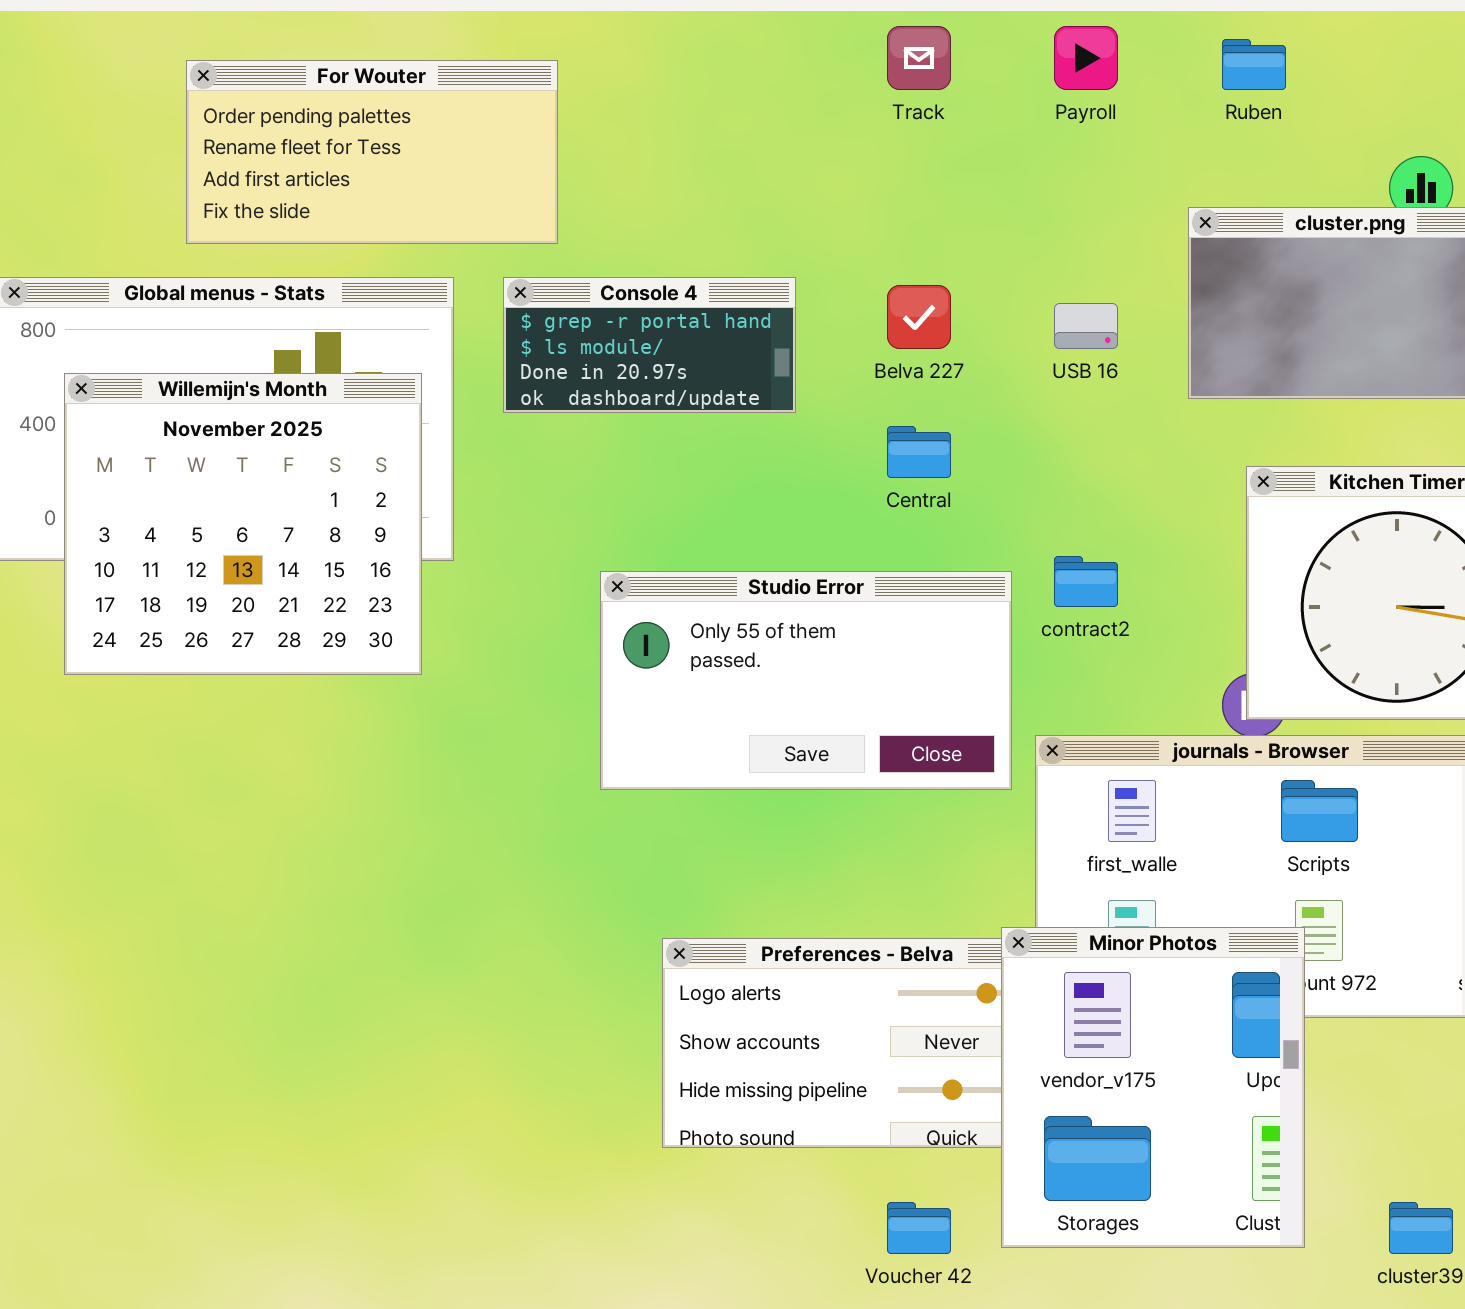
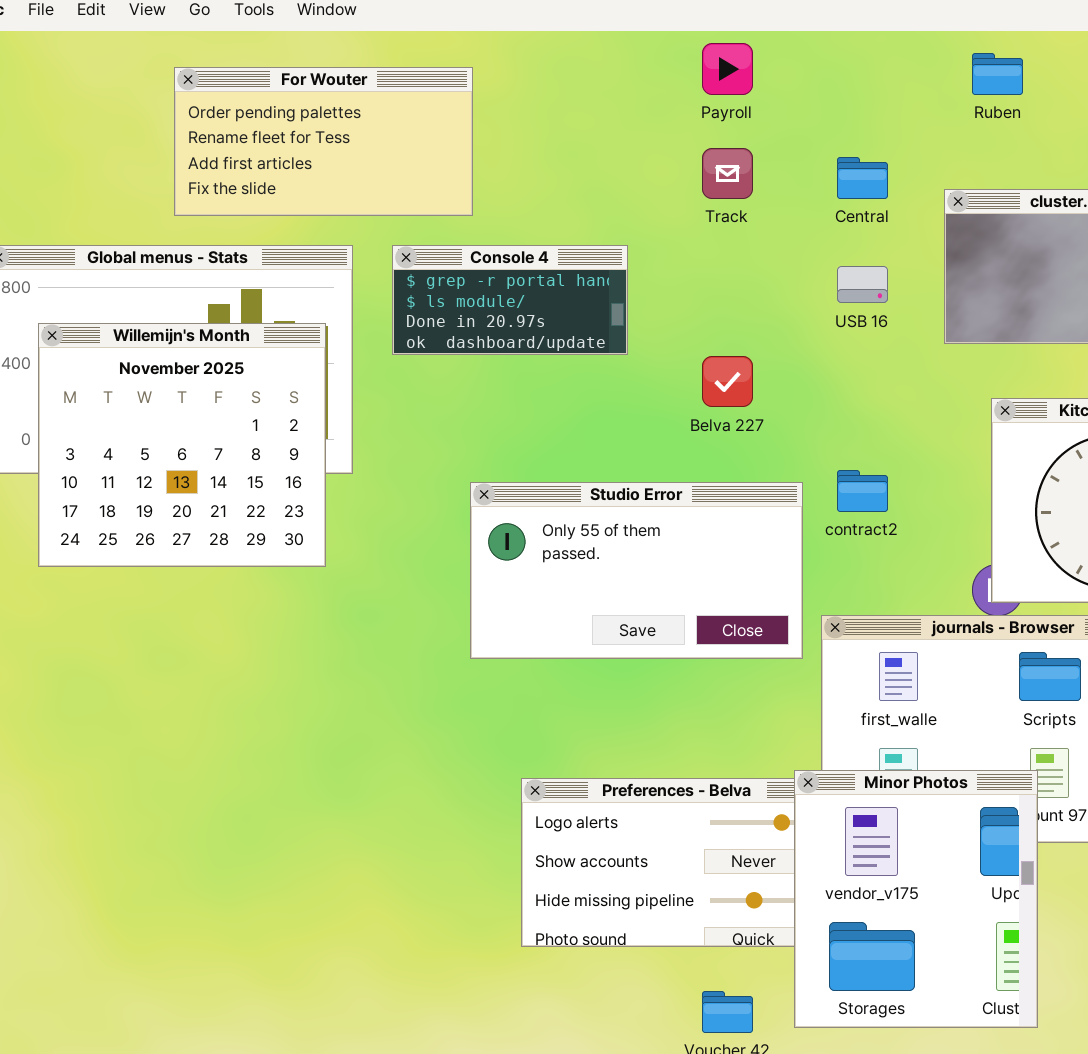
Track: [887,26,951,90] -> [702,148,753,199], moved
Payroll: [1054,26,1118,90] -> [702,43,753,95], moved
For Wouter: [186,60,558,244] -> [174,67,473,216], moved
Belva 227: [887,285,951,349] -> [702,356,753,407], moved
Central: [887,426,951,478] -> [837,157,888,199], moved

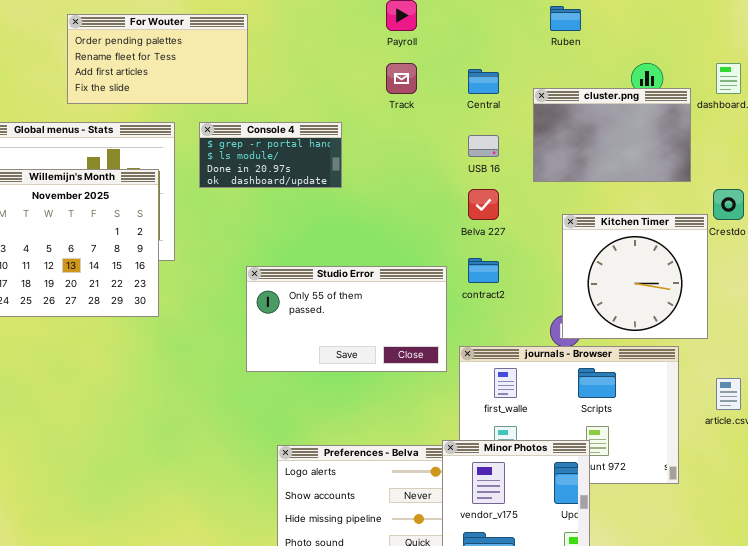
Belva 227: [702,356,753,407] -> [468,189,499,220], moved

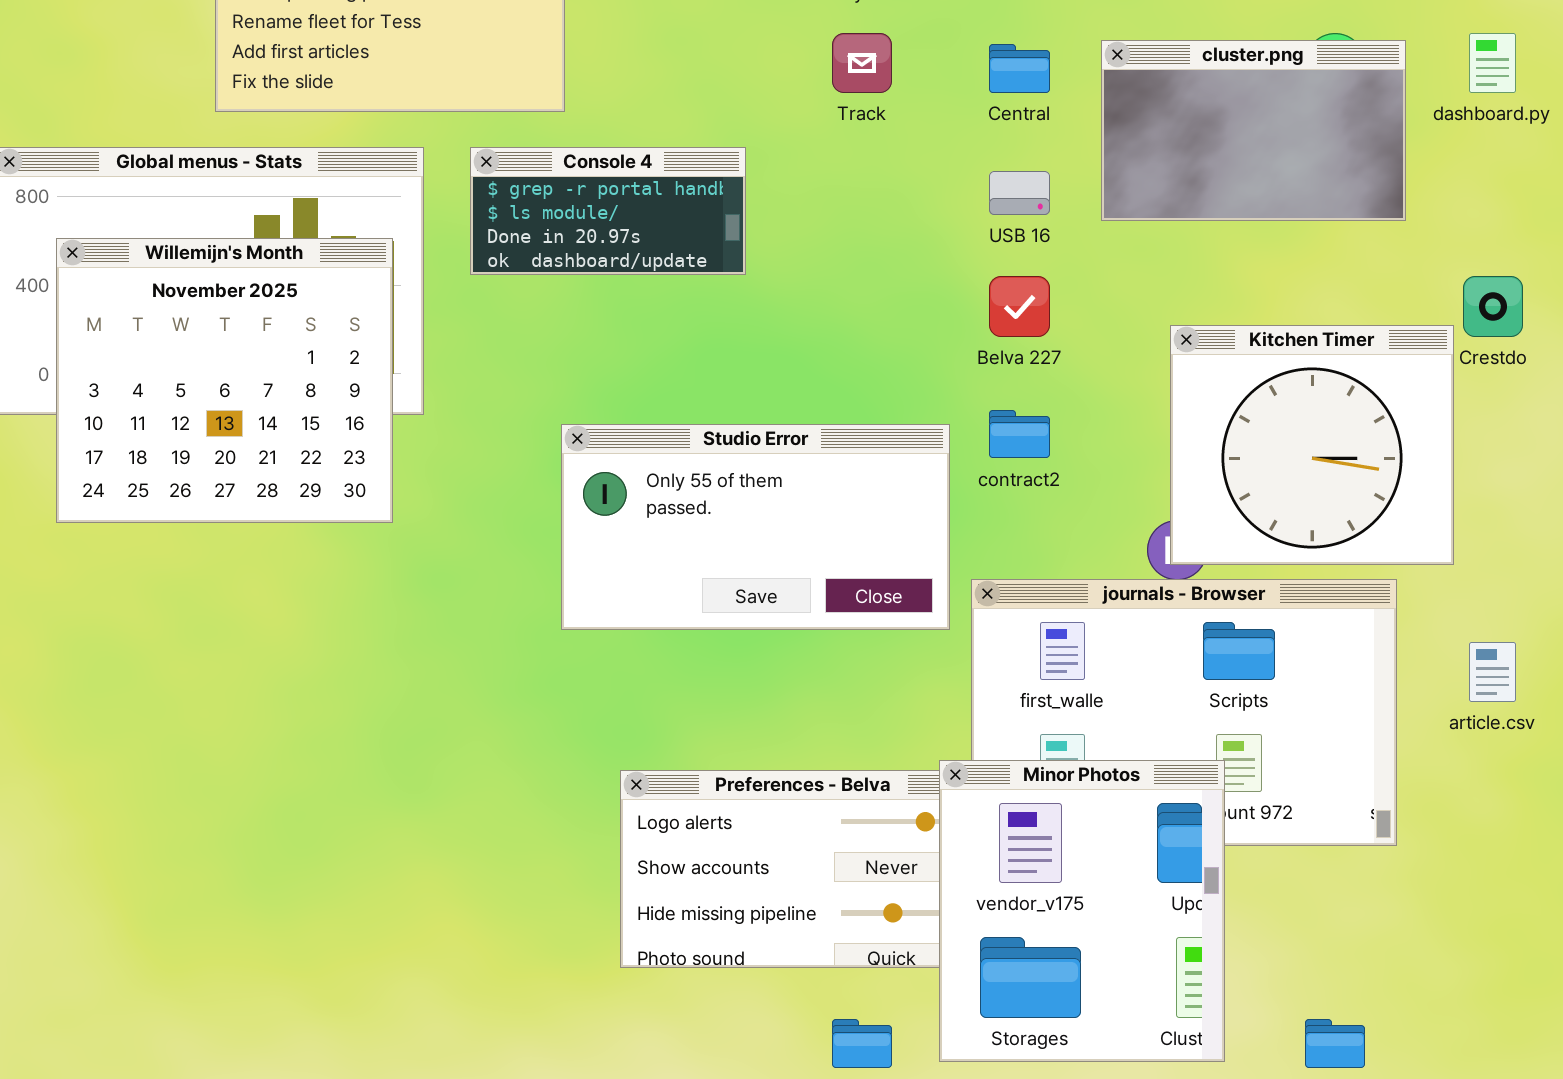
cluster.png: [533,88,691,182] -> [1101,40,1406,221], moved

